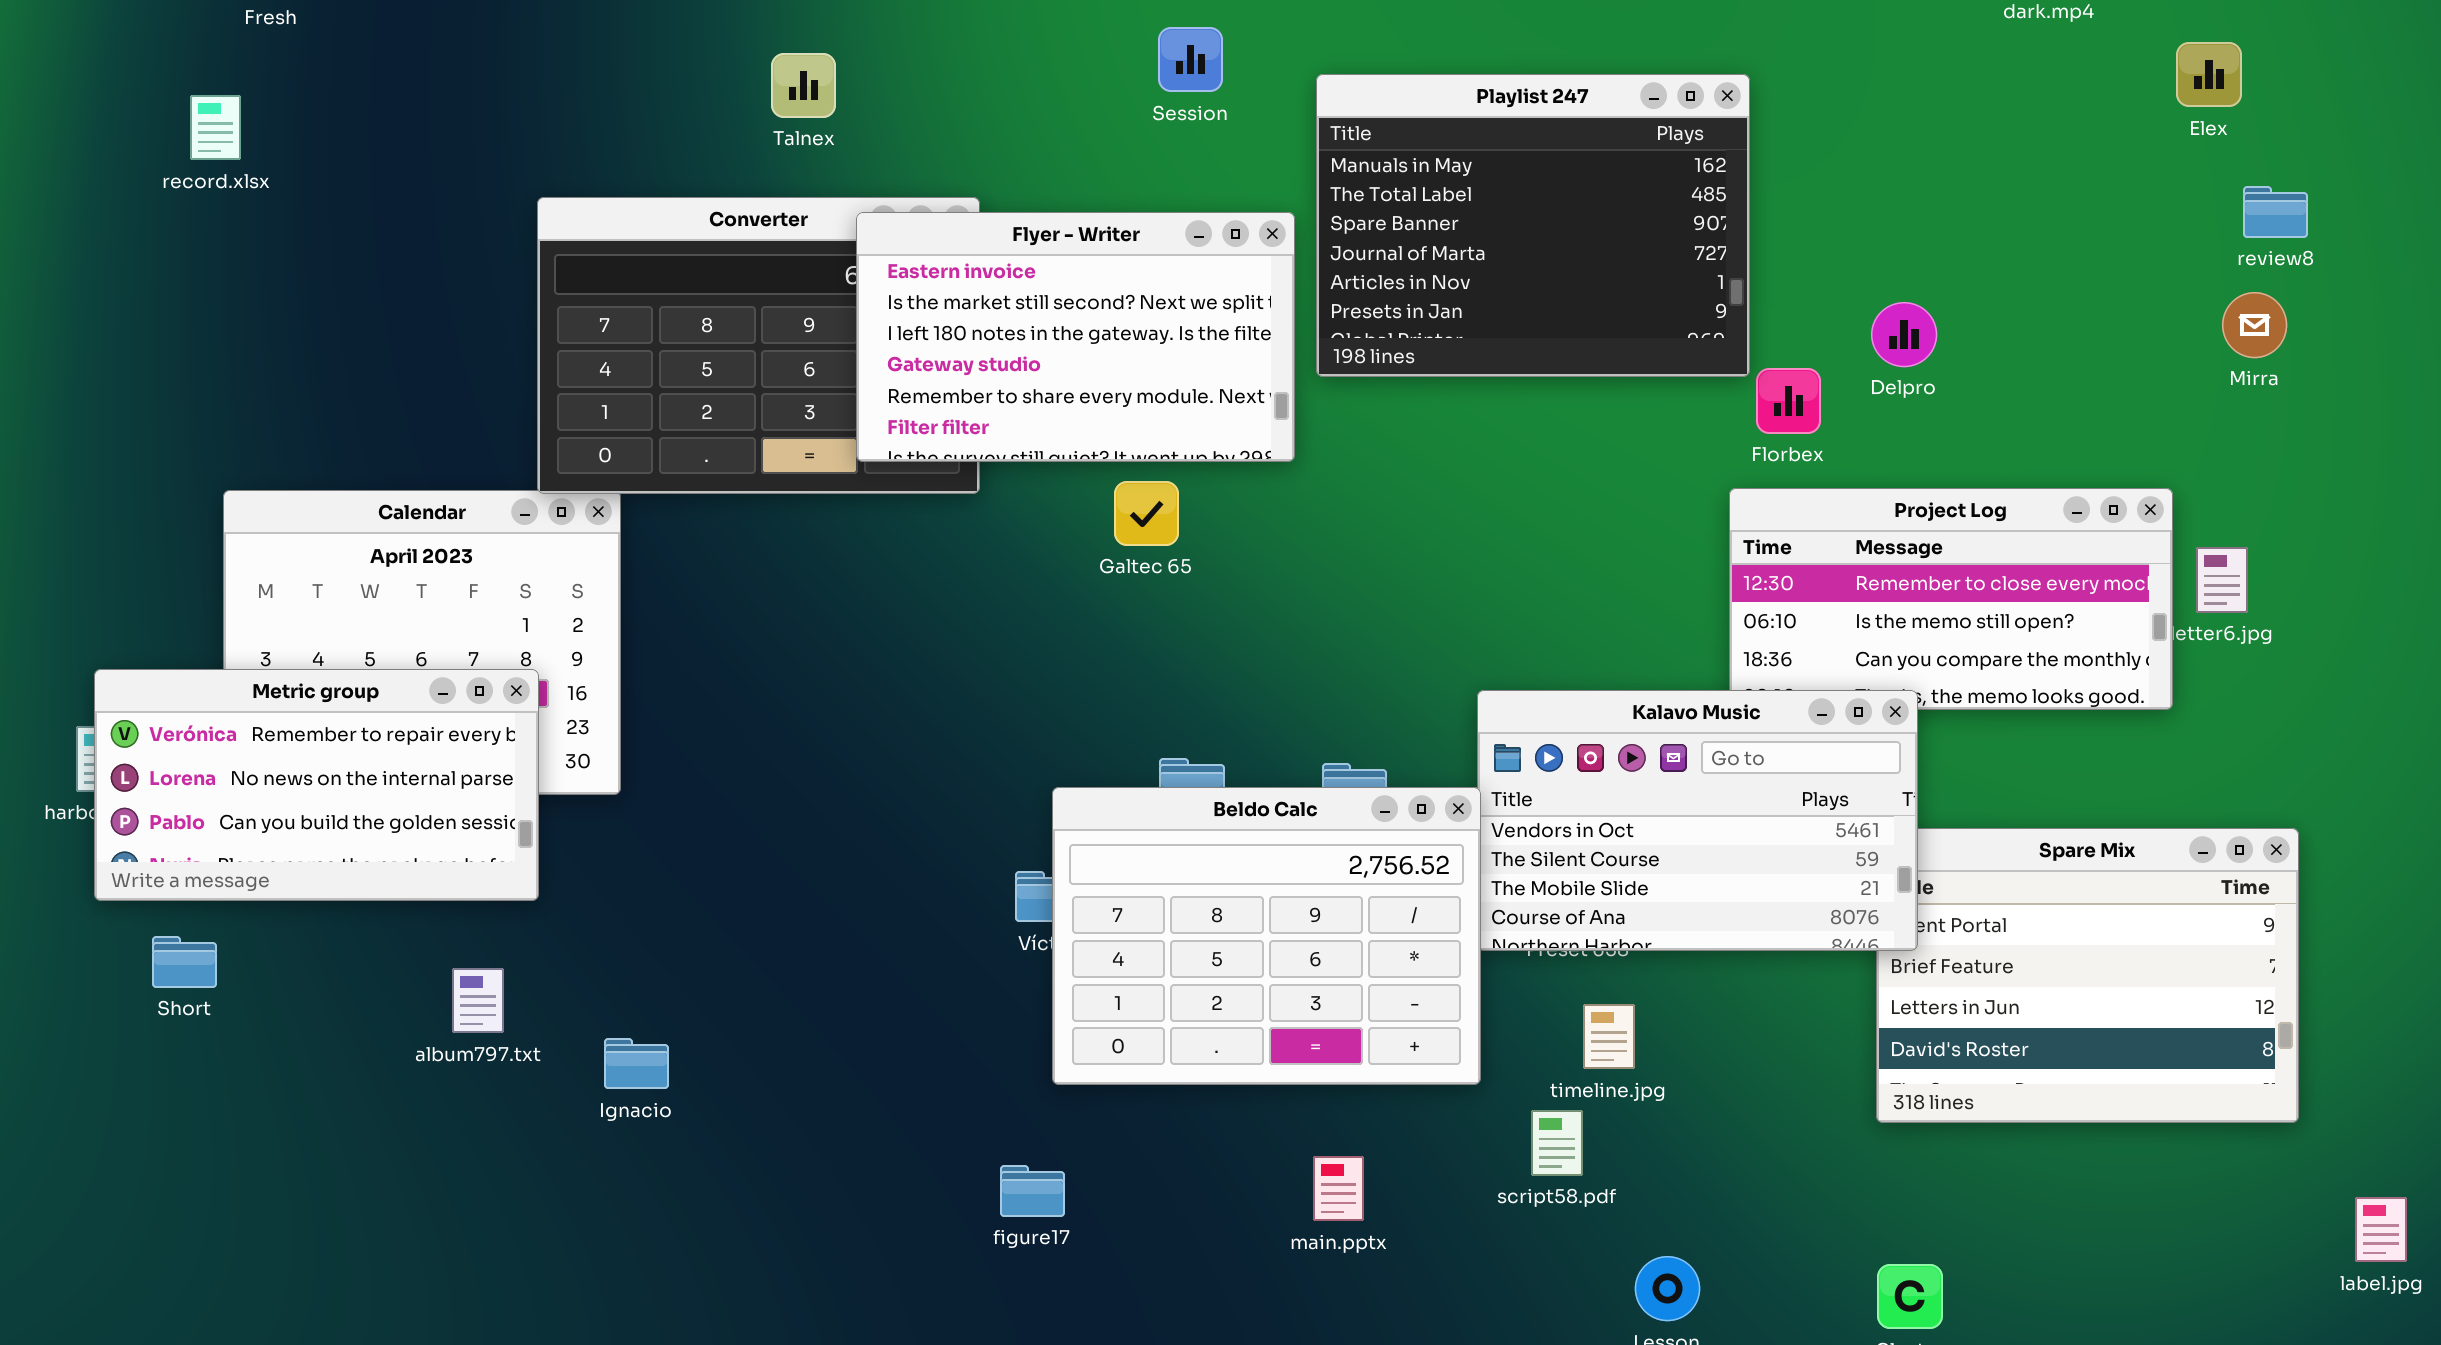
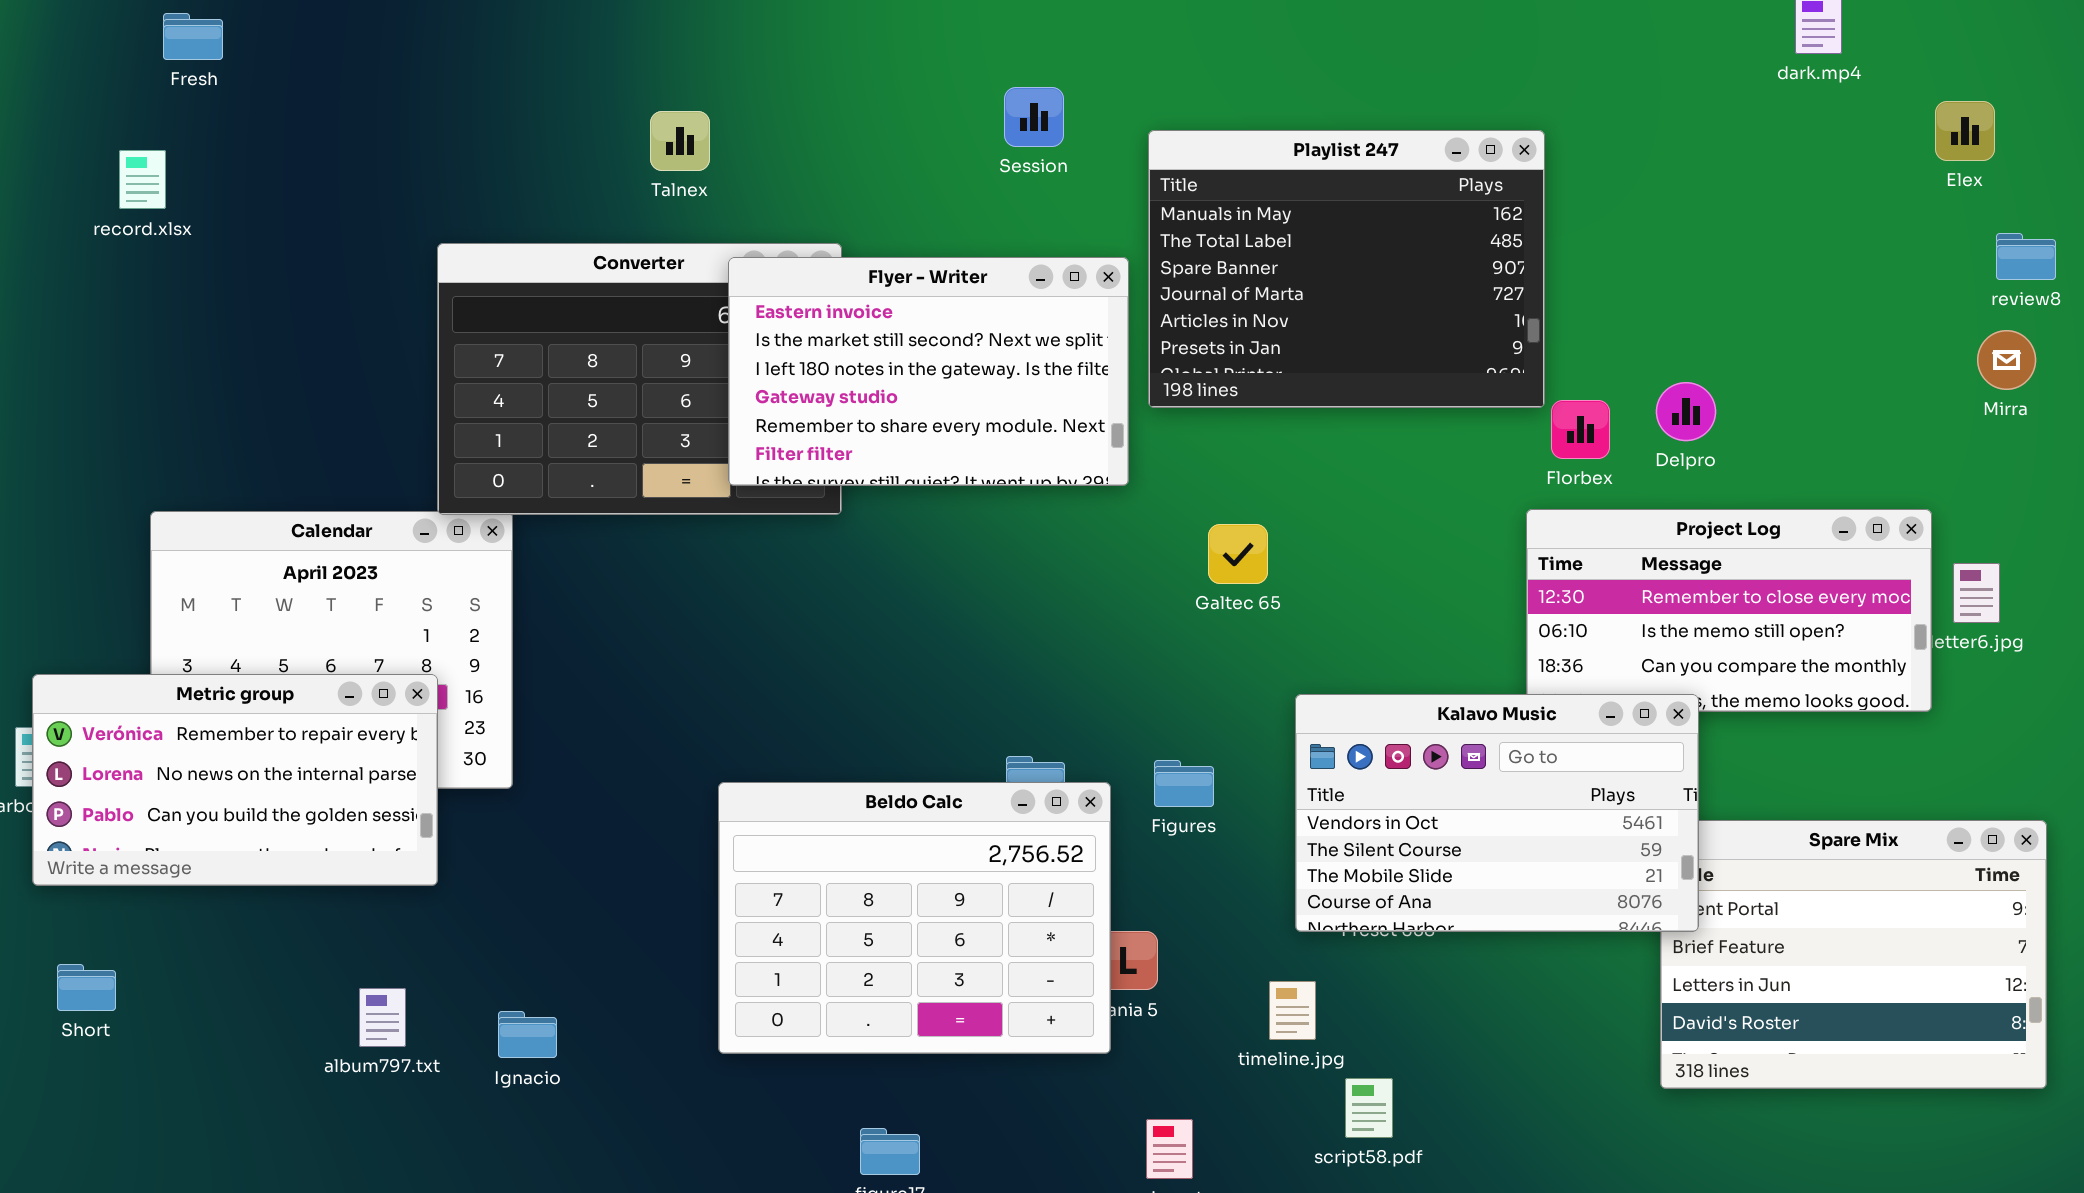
Delpro: [1871,302,1937,367] -> [1656,382,1716,441], moved
Galtec 65: [1114,481,1179,546] -> [1208,524,1268,584], moved
Beldo Calc: [1052,787,1481,1085] -> [718,782,1111,1054], moved
Short: [152,936,217,988] -> [57,964,116,1011], moved
album797.txt: [452,968,504,1033] -> [359,988,406,1047], moved
timeline.jpg: [1583,1004,1635,1069] -> [1269,981,1316,1040], moved

